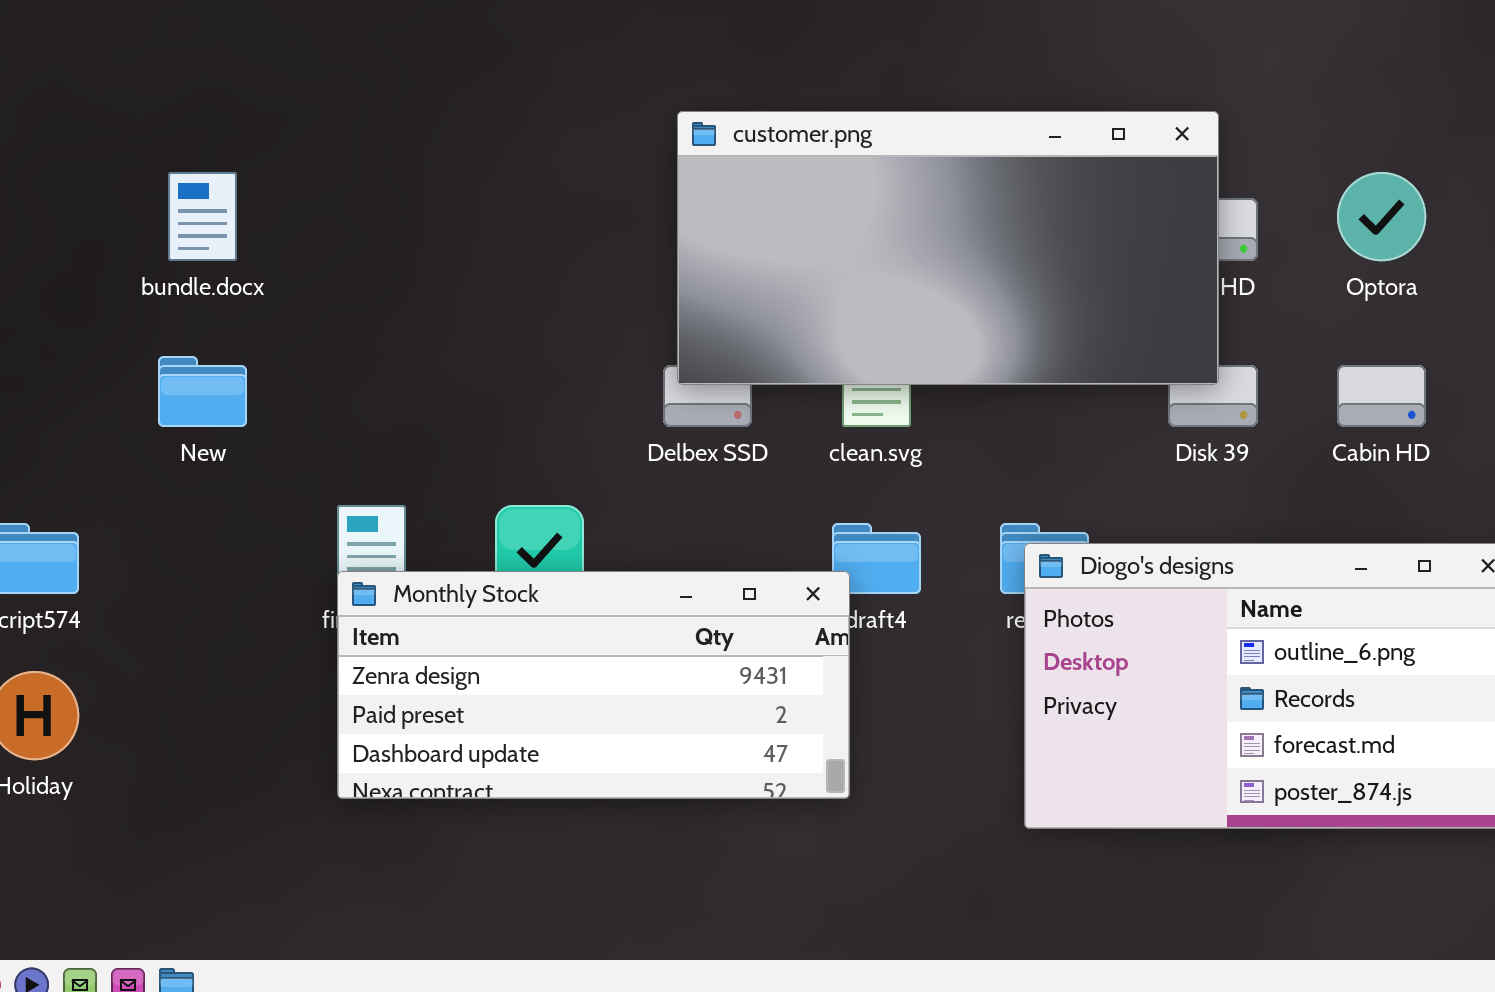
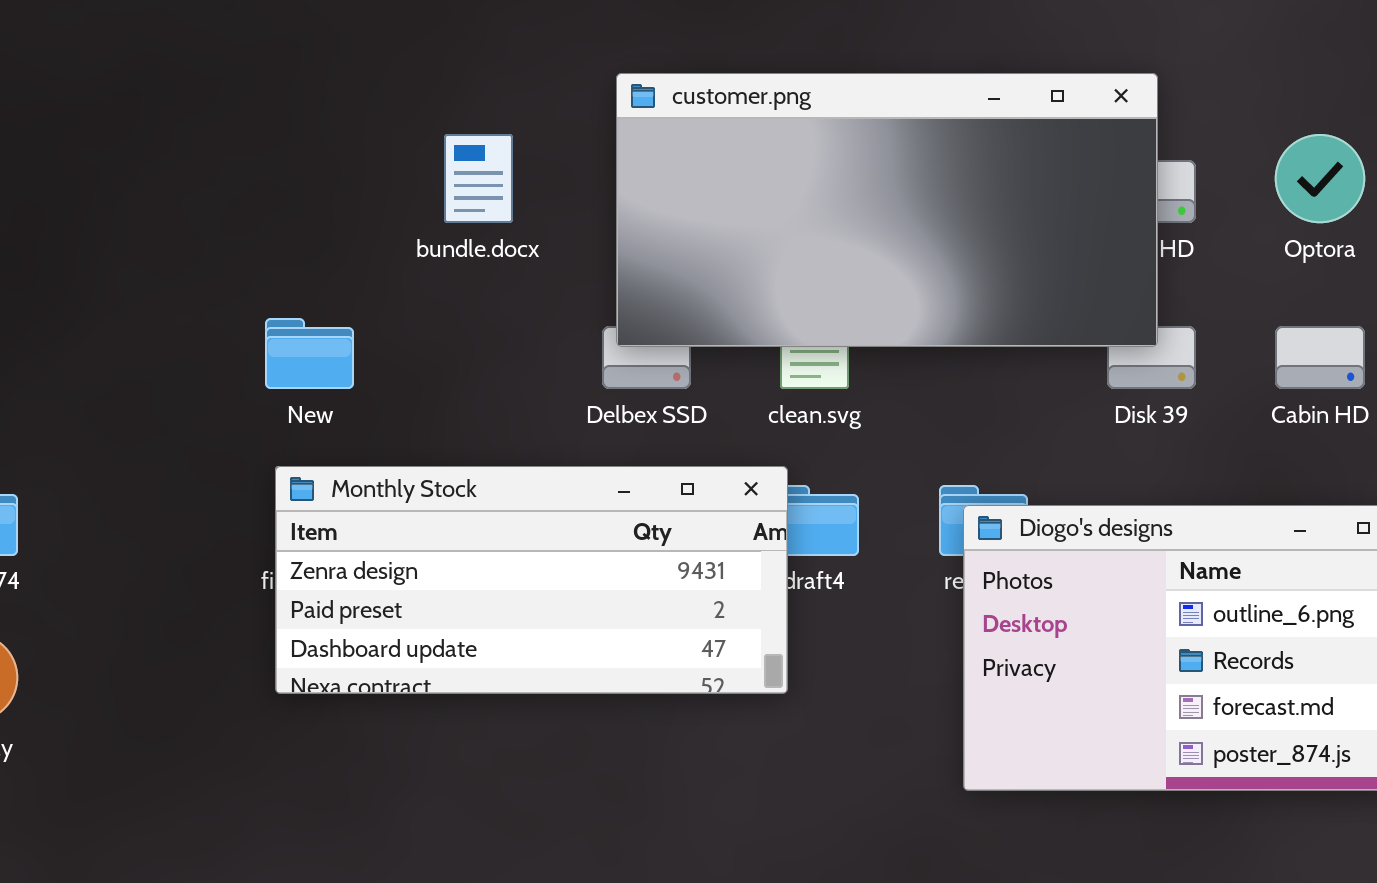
bundle.docx: [168,172,237,261] -> [444,134,513,223], moved
New: [158,356,247,427] -> [265,318,354,389], moved
Monthly Stock: [337,571,850,799] -> [275,466,788,694], moved

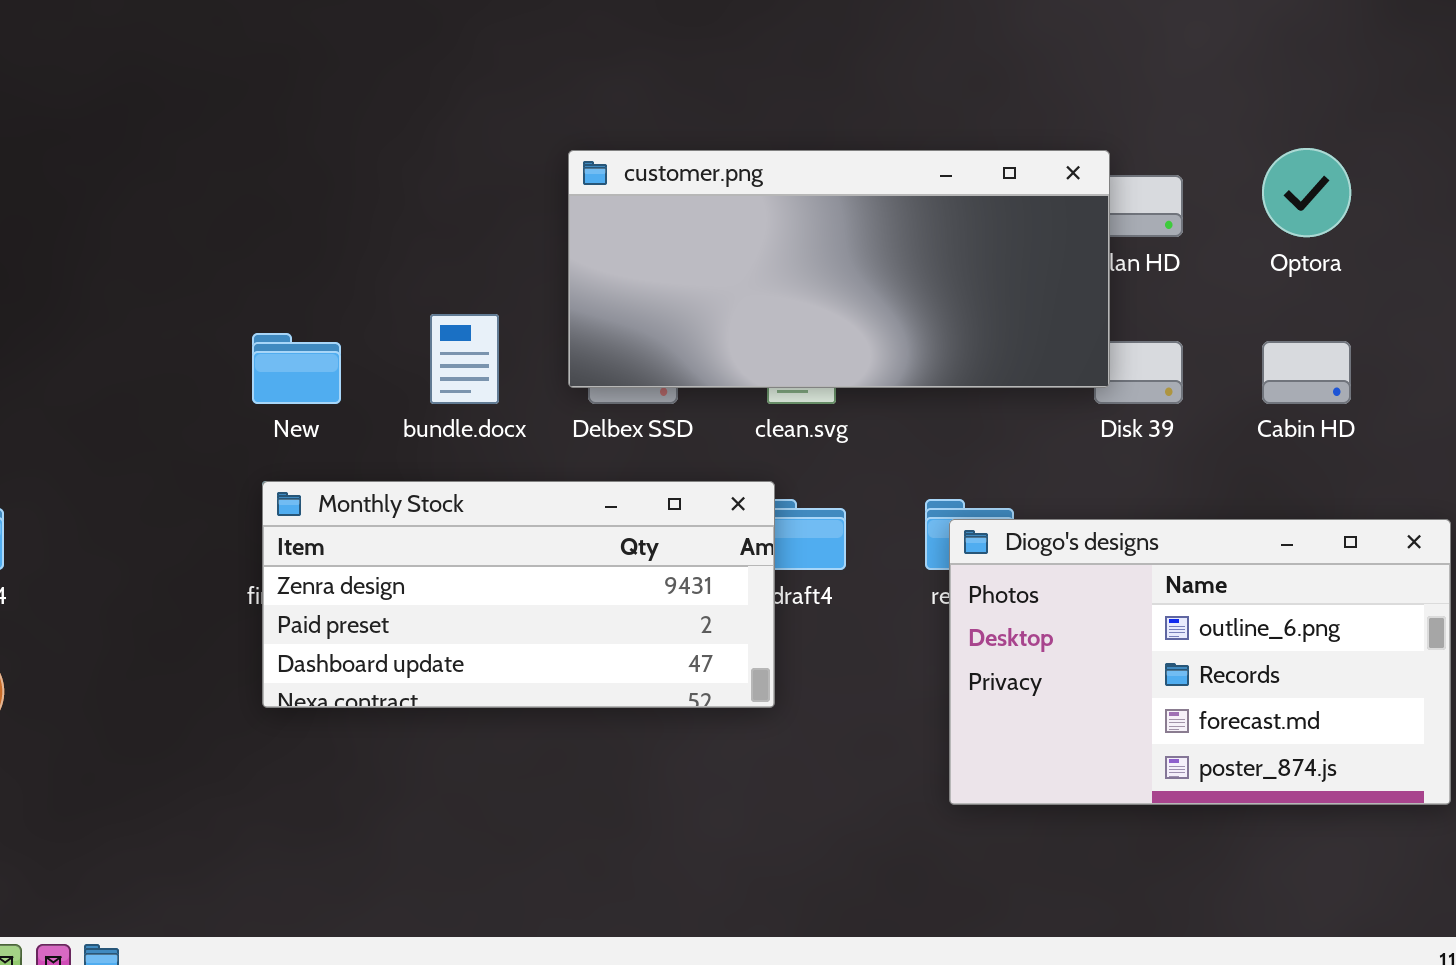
customer.png: [616,73,1158,347] -> [568,150,1110,388], moved, resized
bundle.docx: [444,134,513,223] -> [430,314,499,404], moved

